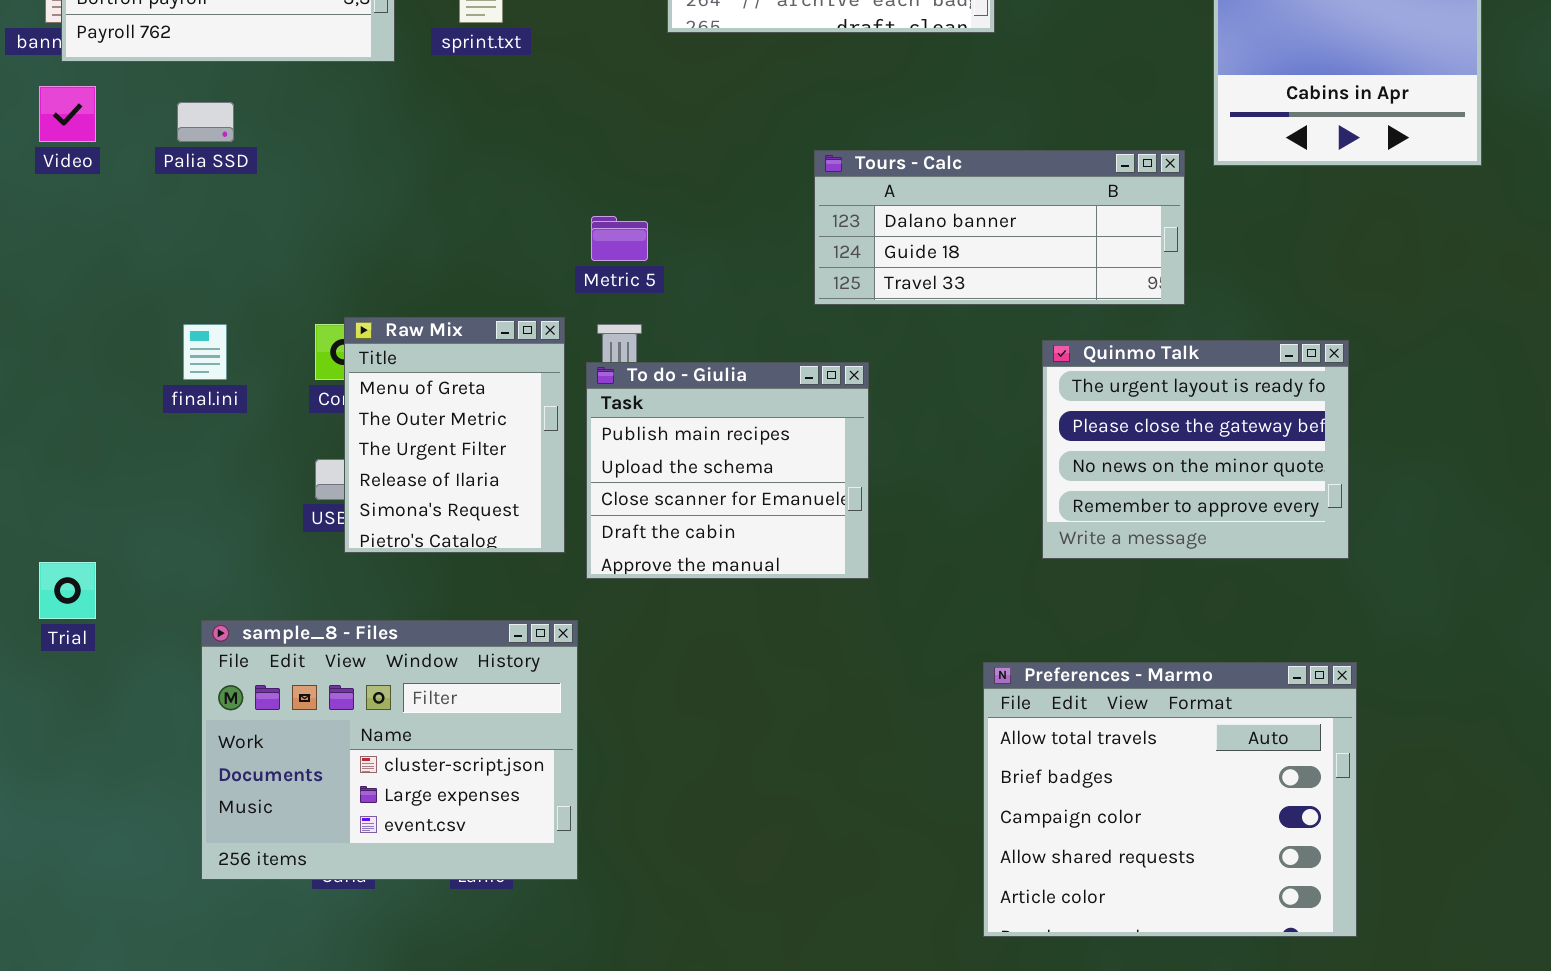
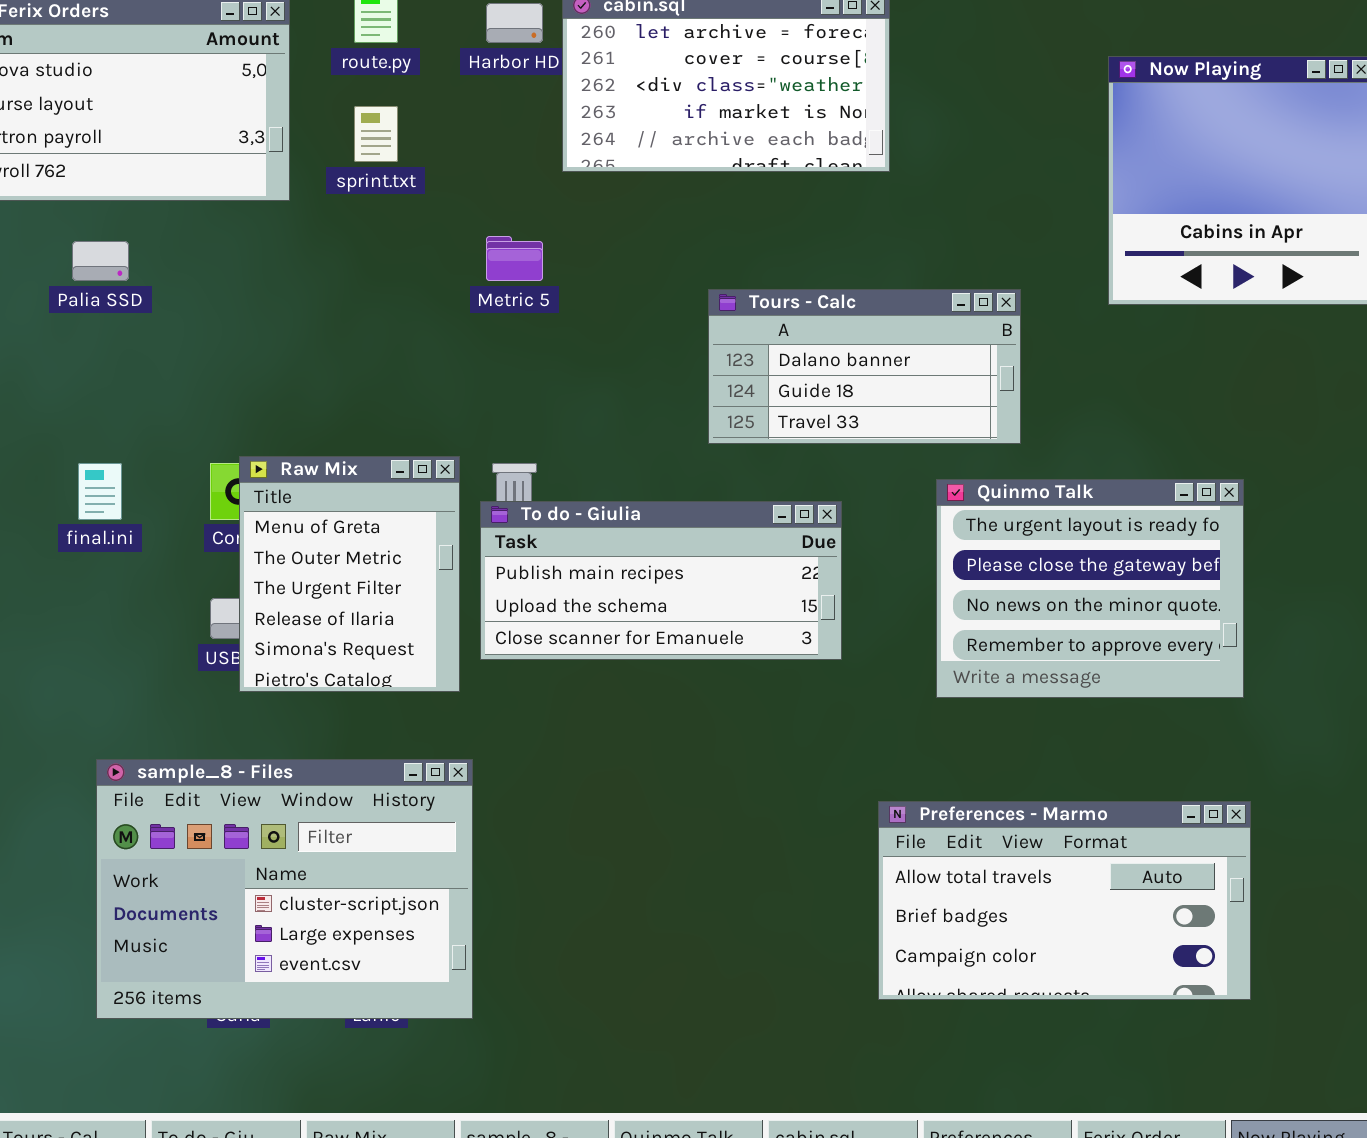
Tours - Calc: [814,150,1185,305] -> [708,289,1021,444], resized
Metric 5: [591,216,648,261] -> [486,236,543,281], moved
To do - Giulia: [586,362,869,579] -> [480,501,842,660], resized
Preferences - Marmo: [983,662,1357,937] -> [878,801,1251,1000], resized

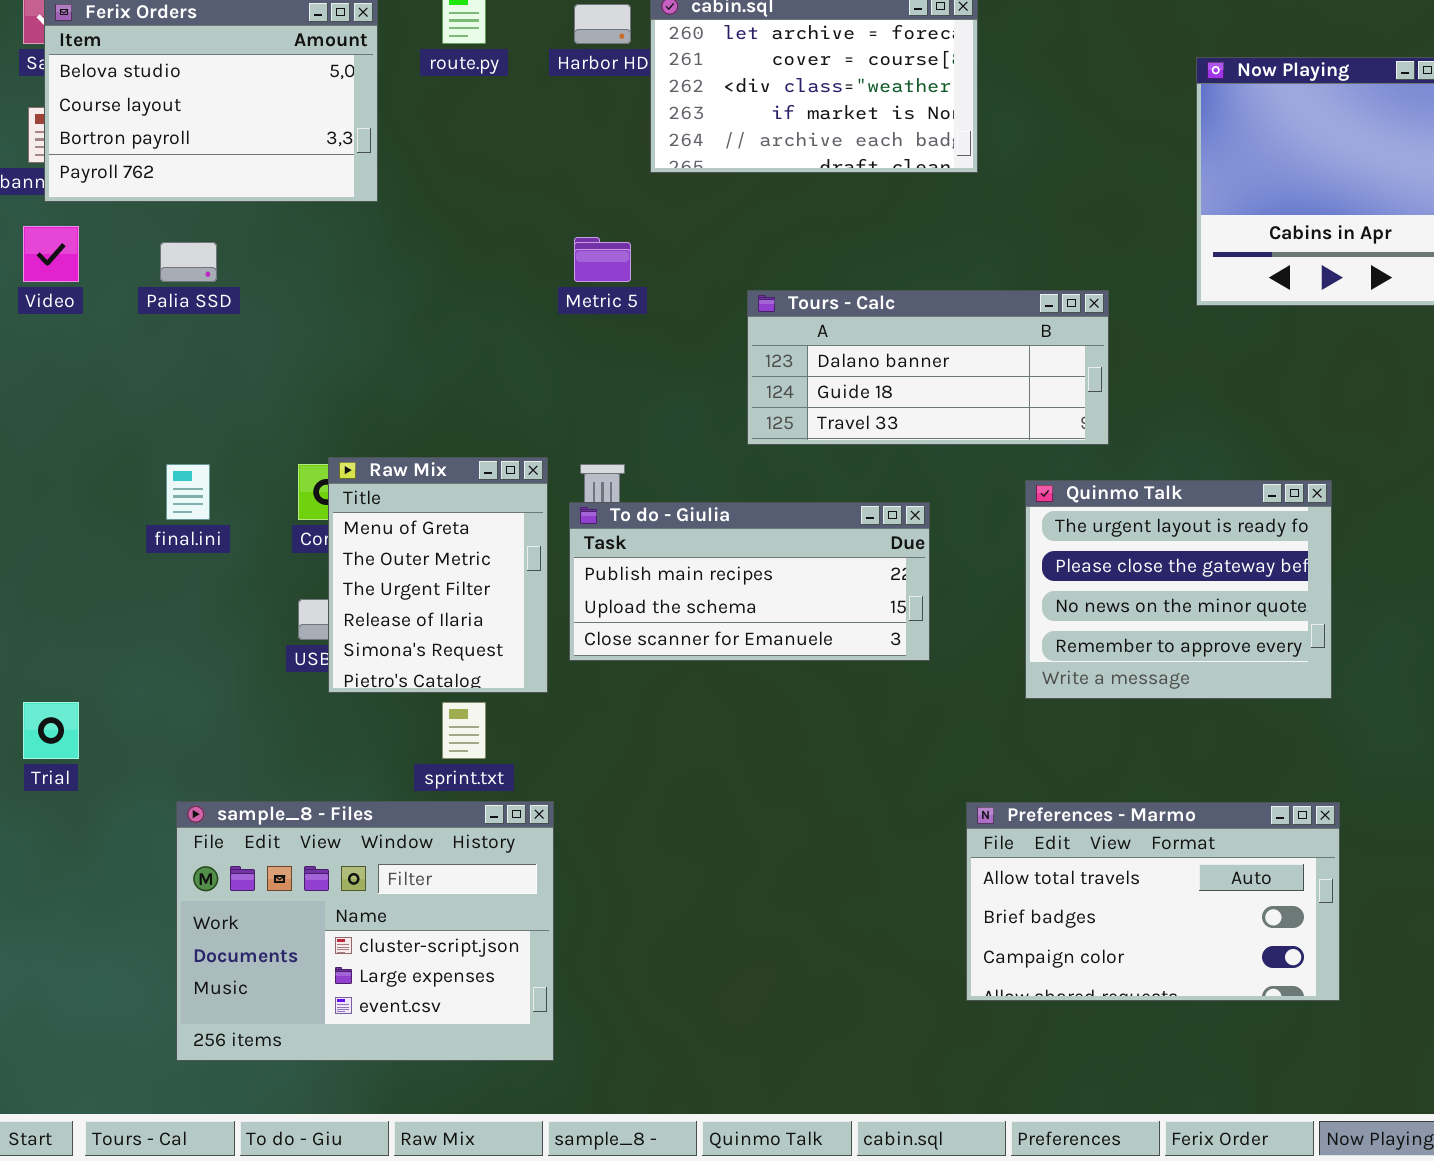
sprint.txt: [354,106,398,162] -> [442,702,486,759], moved
Tours - Calc: [708,289,1021,444] -> [747,290,1109,445], resized
sample_8 - Files: [96,759,473,1019] -> [176,801,554,1061], moved

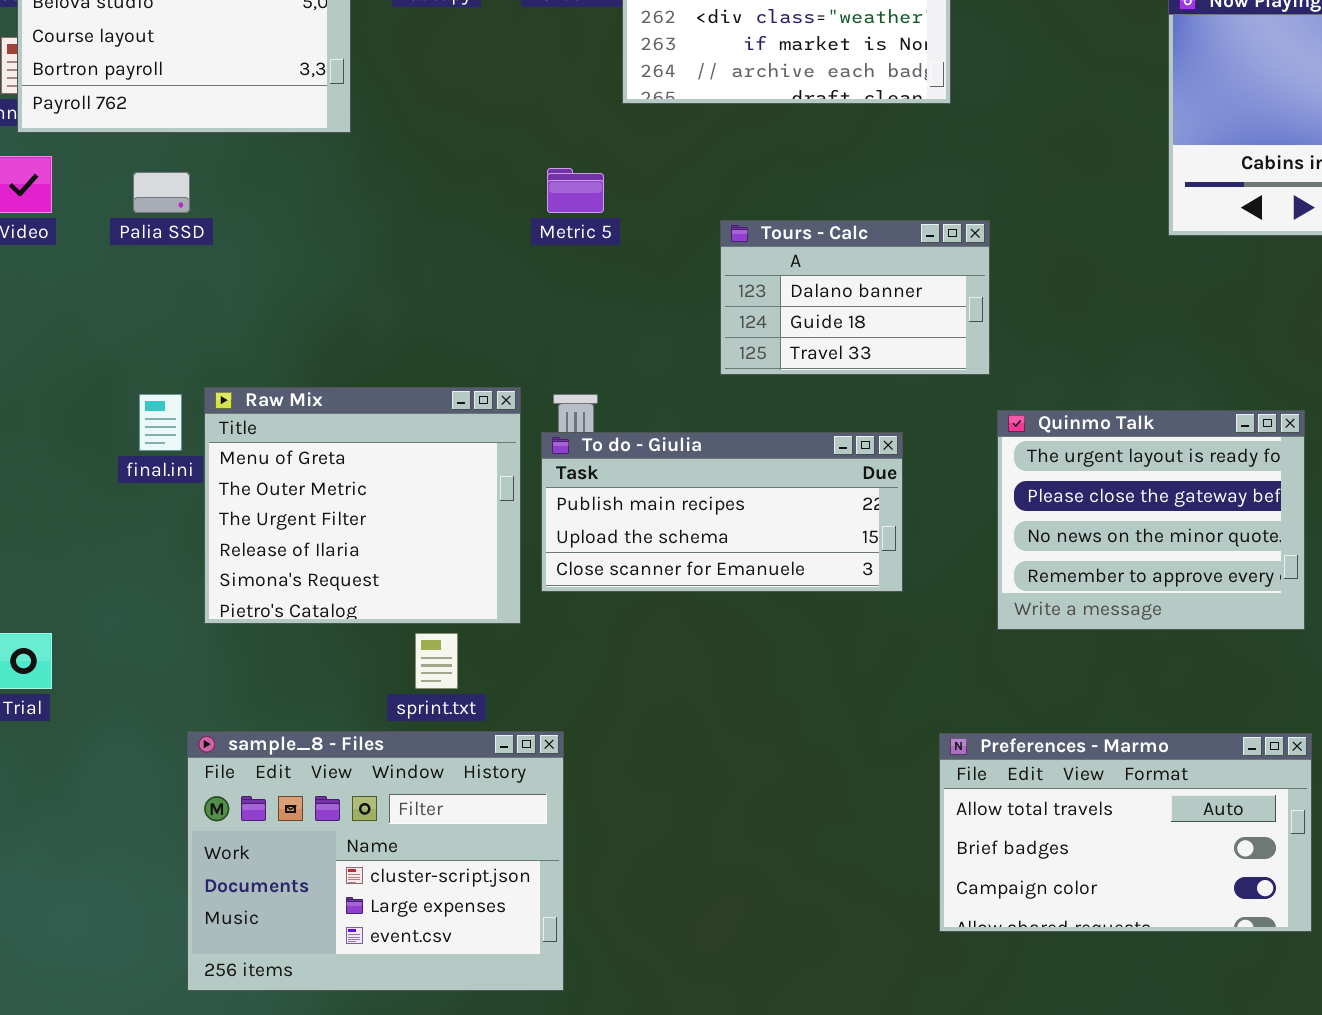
Tours - Calc: [747,290,1109,445] -> [720,220,990,375], resized
Raw Mix: [328,457,548,693] -> [204,387,521,624], resized
sample_8 - Files: [176,801,554,1061] -> [187,731,564,991], moved

